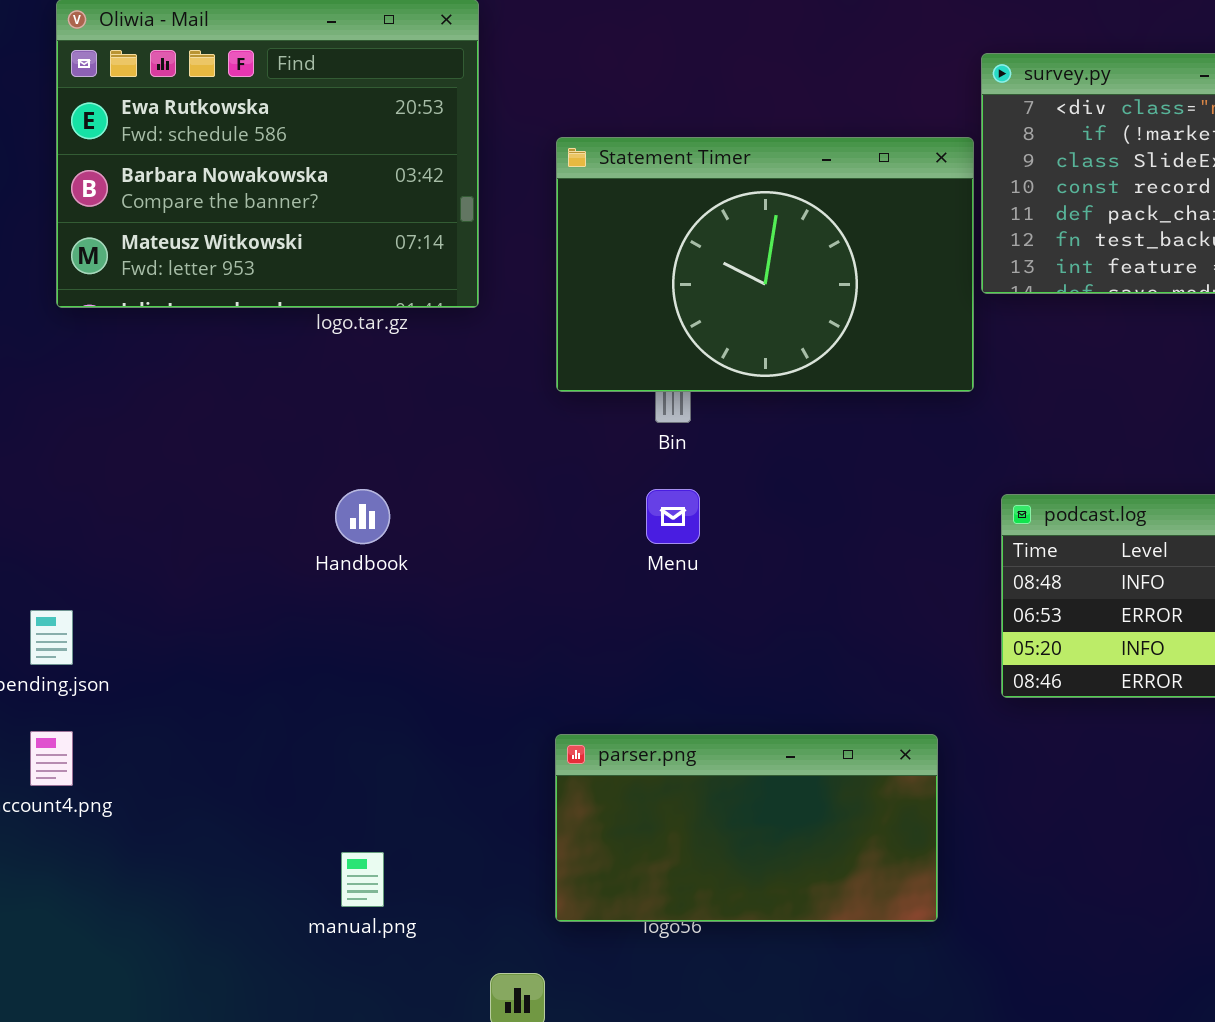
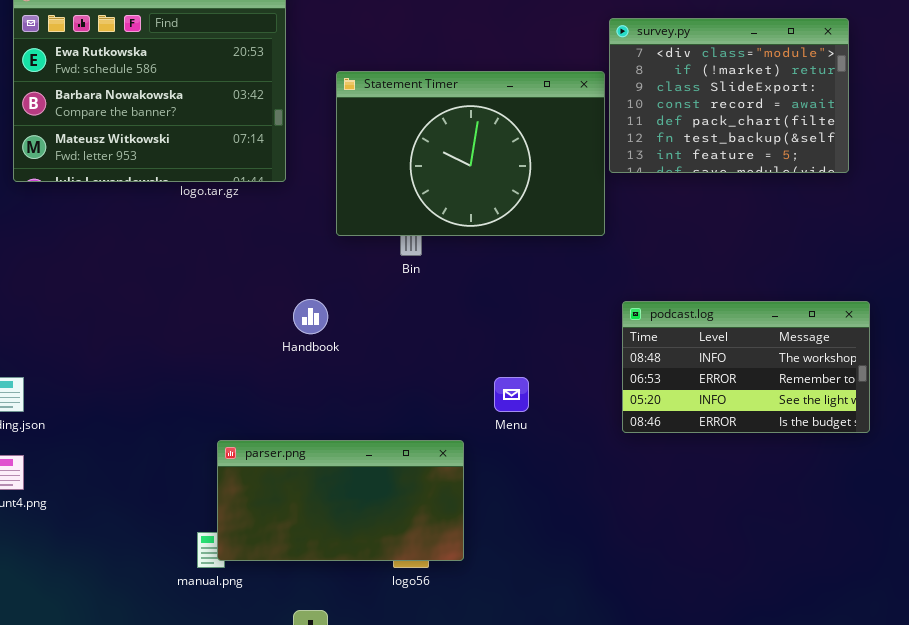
Handbook: [335,489,390,544] -> [293,299,328,334], moved
Menu: [646,489,700,544] -> [494,377,529,412], moved
parser.png: [555,734,938,922] -> [217,440,464,561], moved

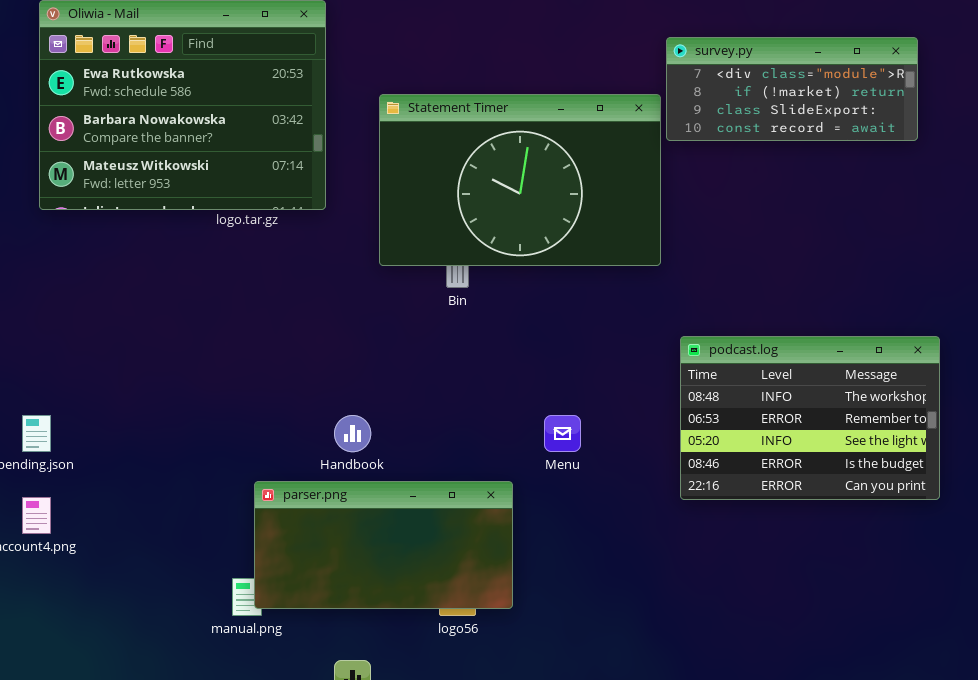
survey.py: [609,18,849,173] -> [666,37,918,141], resized
Handbook: [293,299,328,334] -> [334,415,371,452], moved
podcast.log: [622,301,870,433] -> [680,336,940,500], resized

